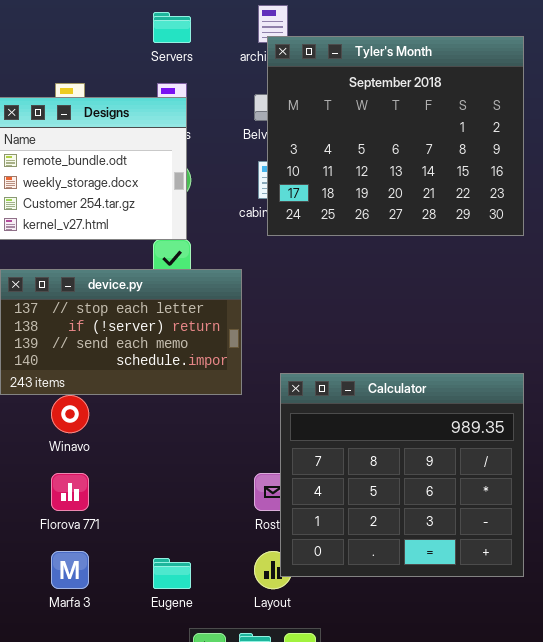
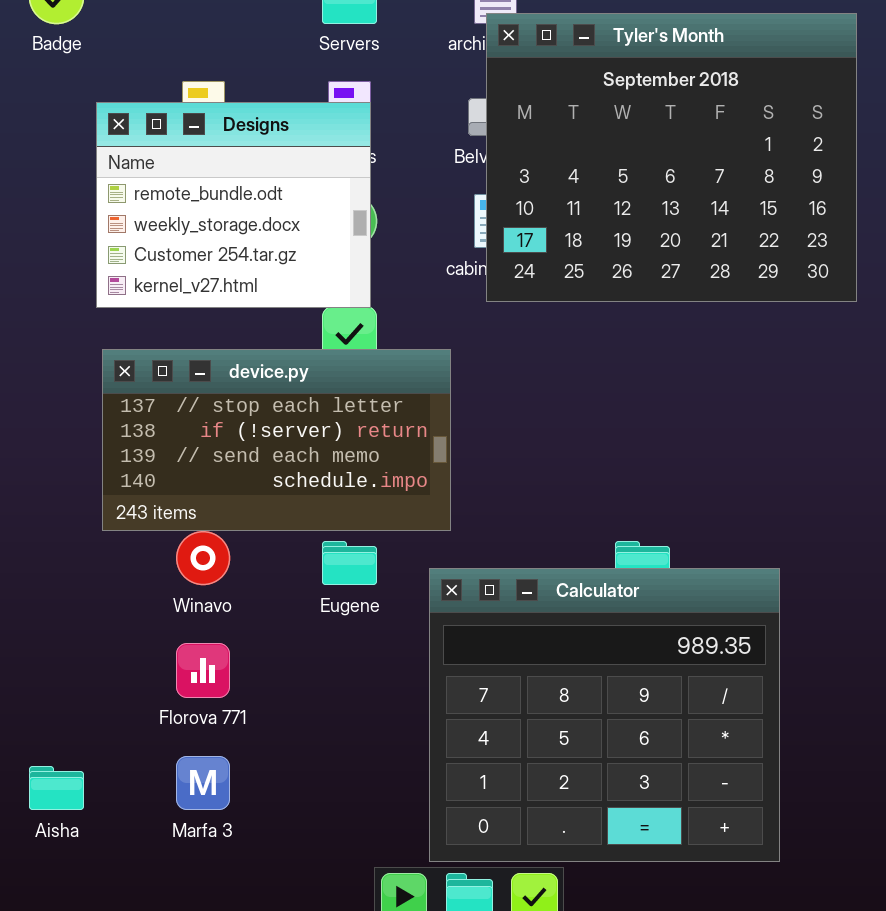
Calculator: [280,373,524,577] -> [429,568,780,862], moved
Eugene: [153,558,191,589] -> [322,541,377,585], moved

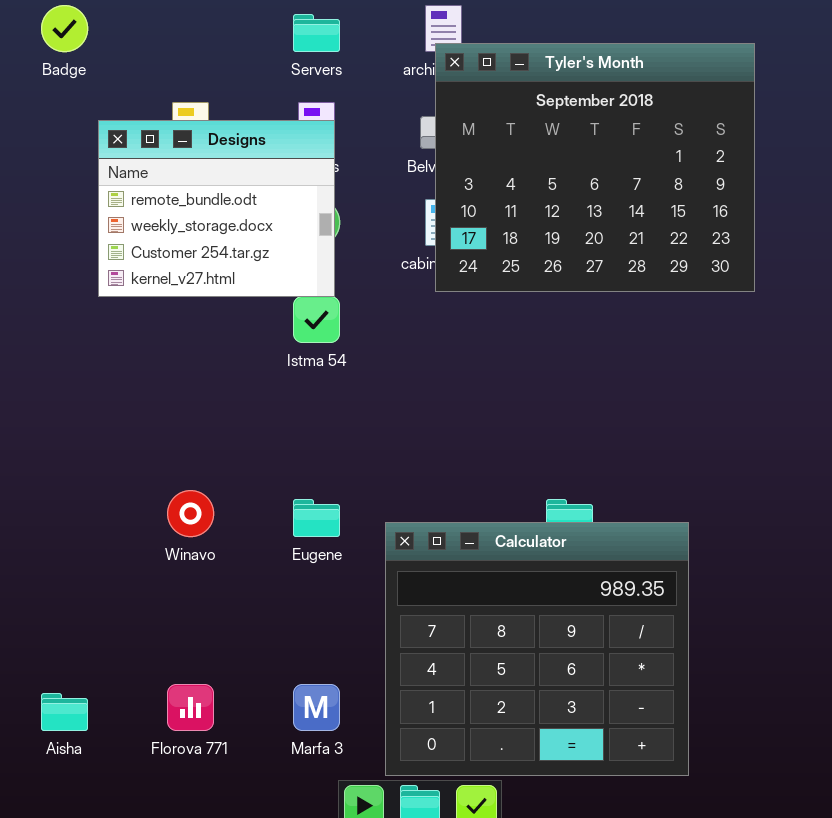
device.py: [102,349,451,531] -> none, closed
Florova 771: [176,643,230,698] -> [167,684,214,731], moved
Marfa 3: [176,756,230,810] -> [293,684,340,731], moved

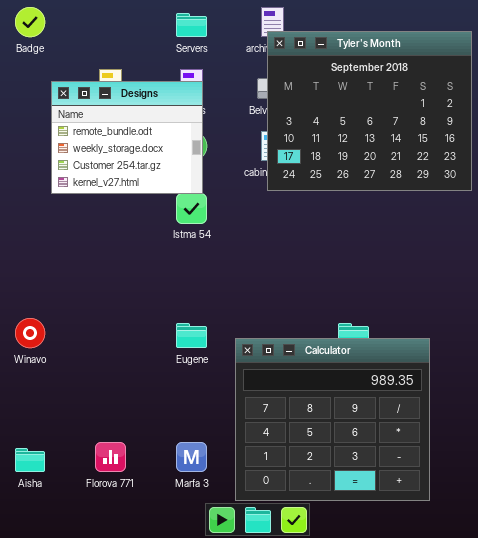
Winavo: [167,490,214,537] -> [15,318,45,348], moved

